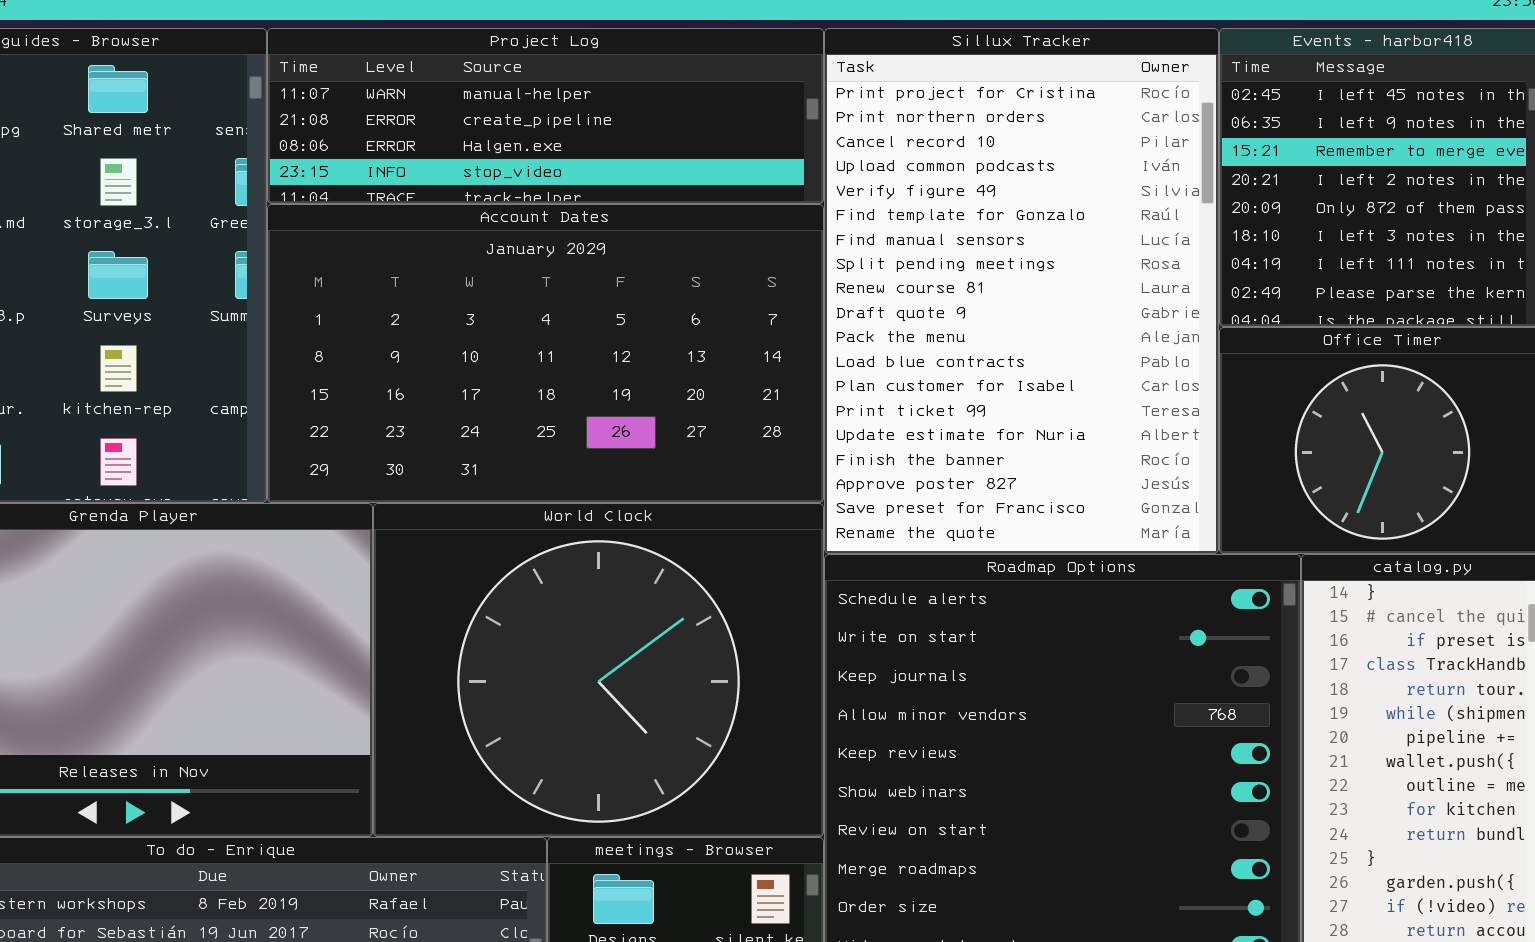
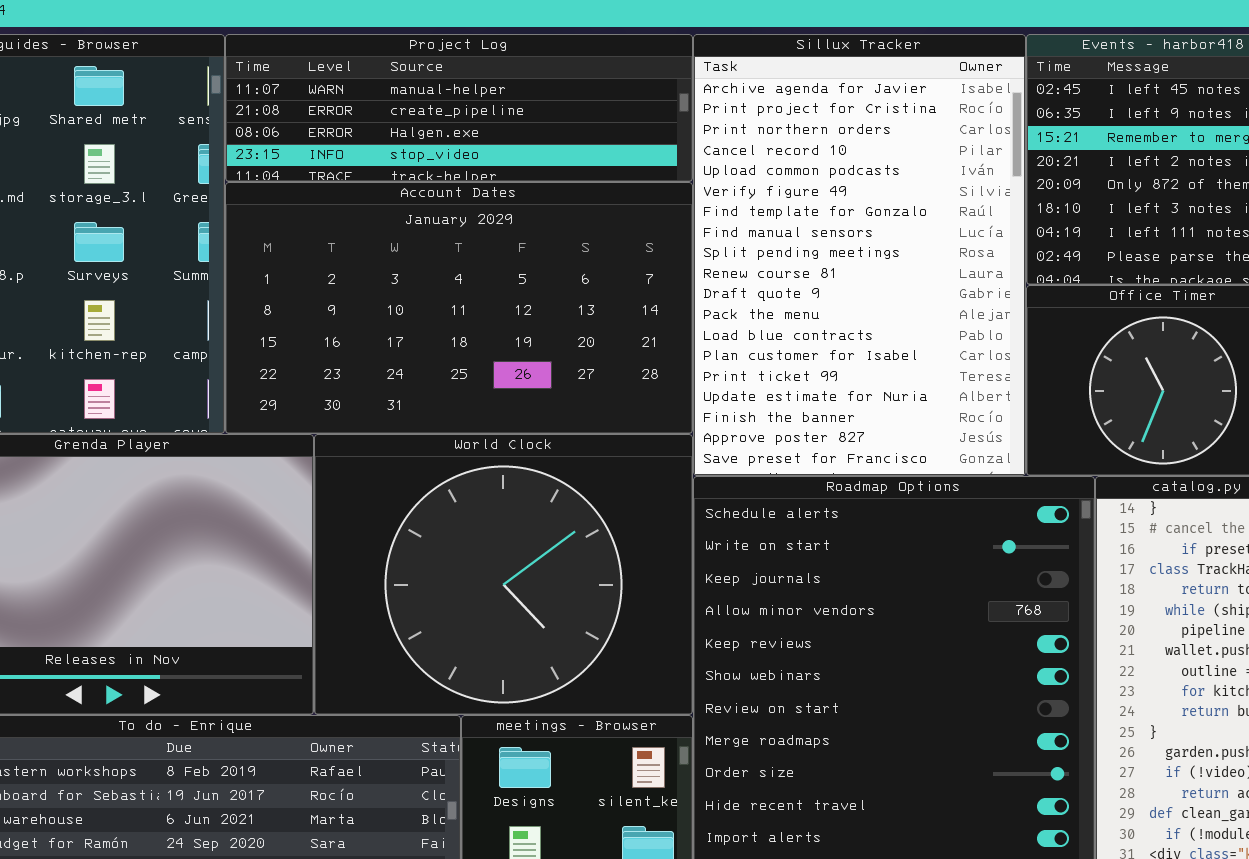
Sillux Tracker: [824,28,1219,554] -> [693,34,1026,476], scrolled up 1 row

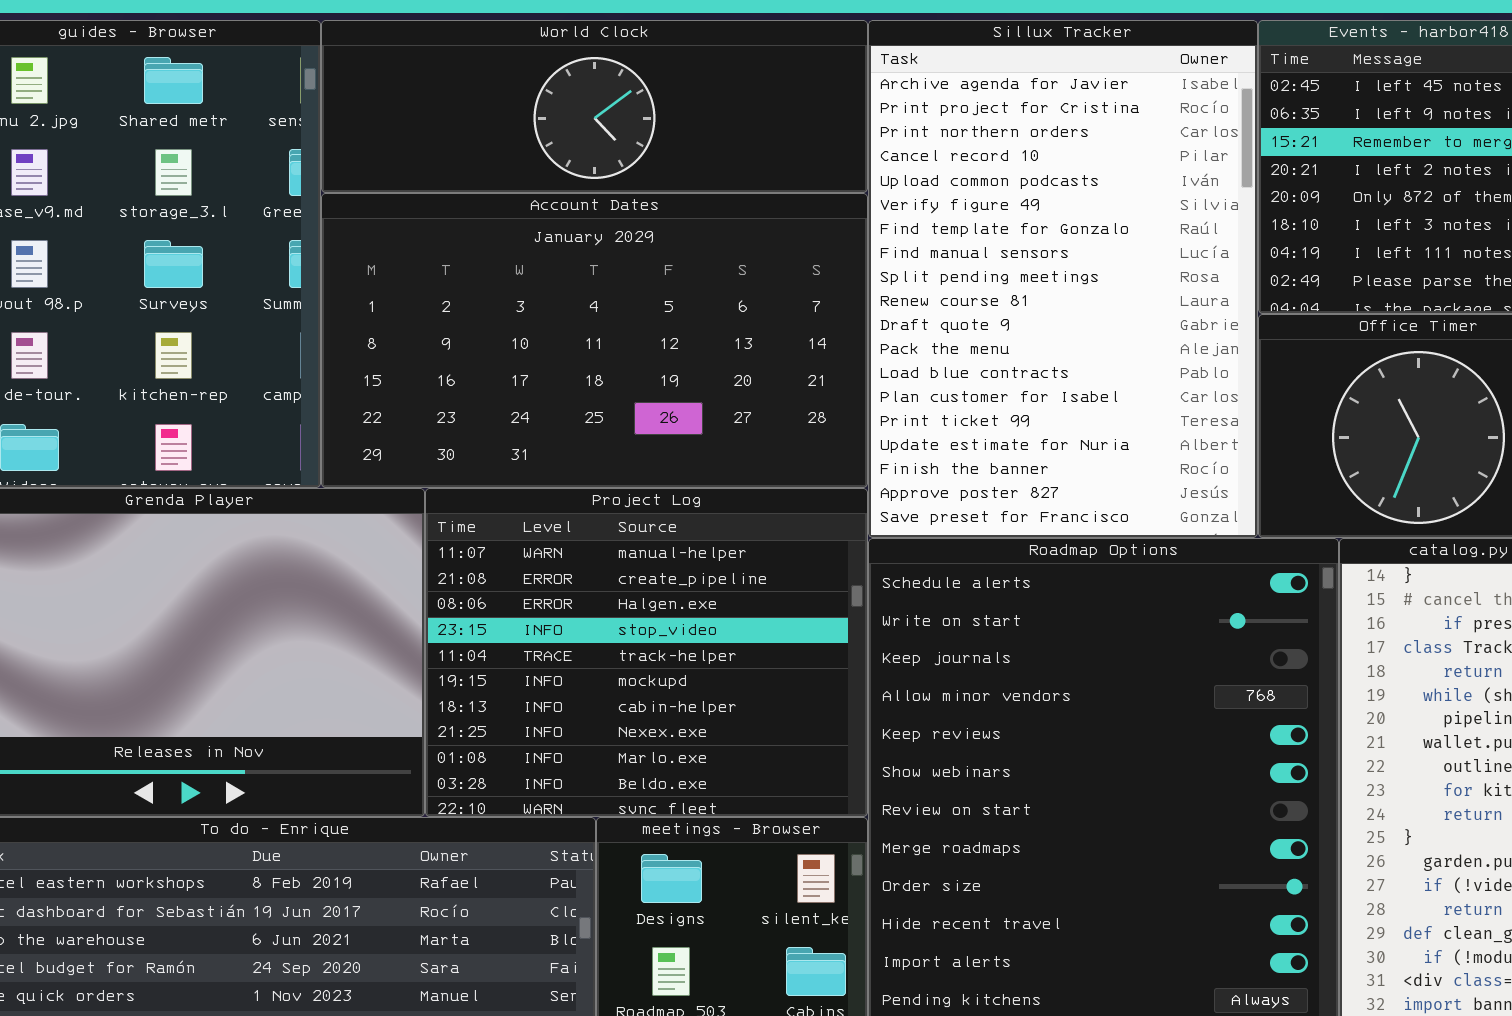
Project Log: [225,34,693,182] -> [425,488,868,817], moved, resized
World Clock: [314,434,693,715] -> [321,20,868,193], moved, resized

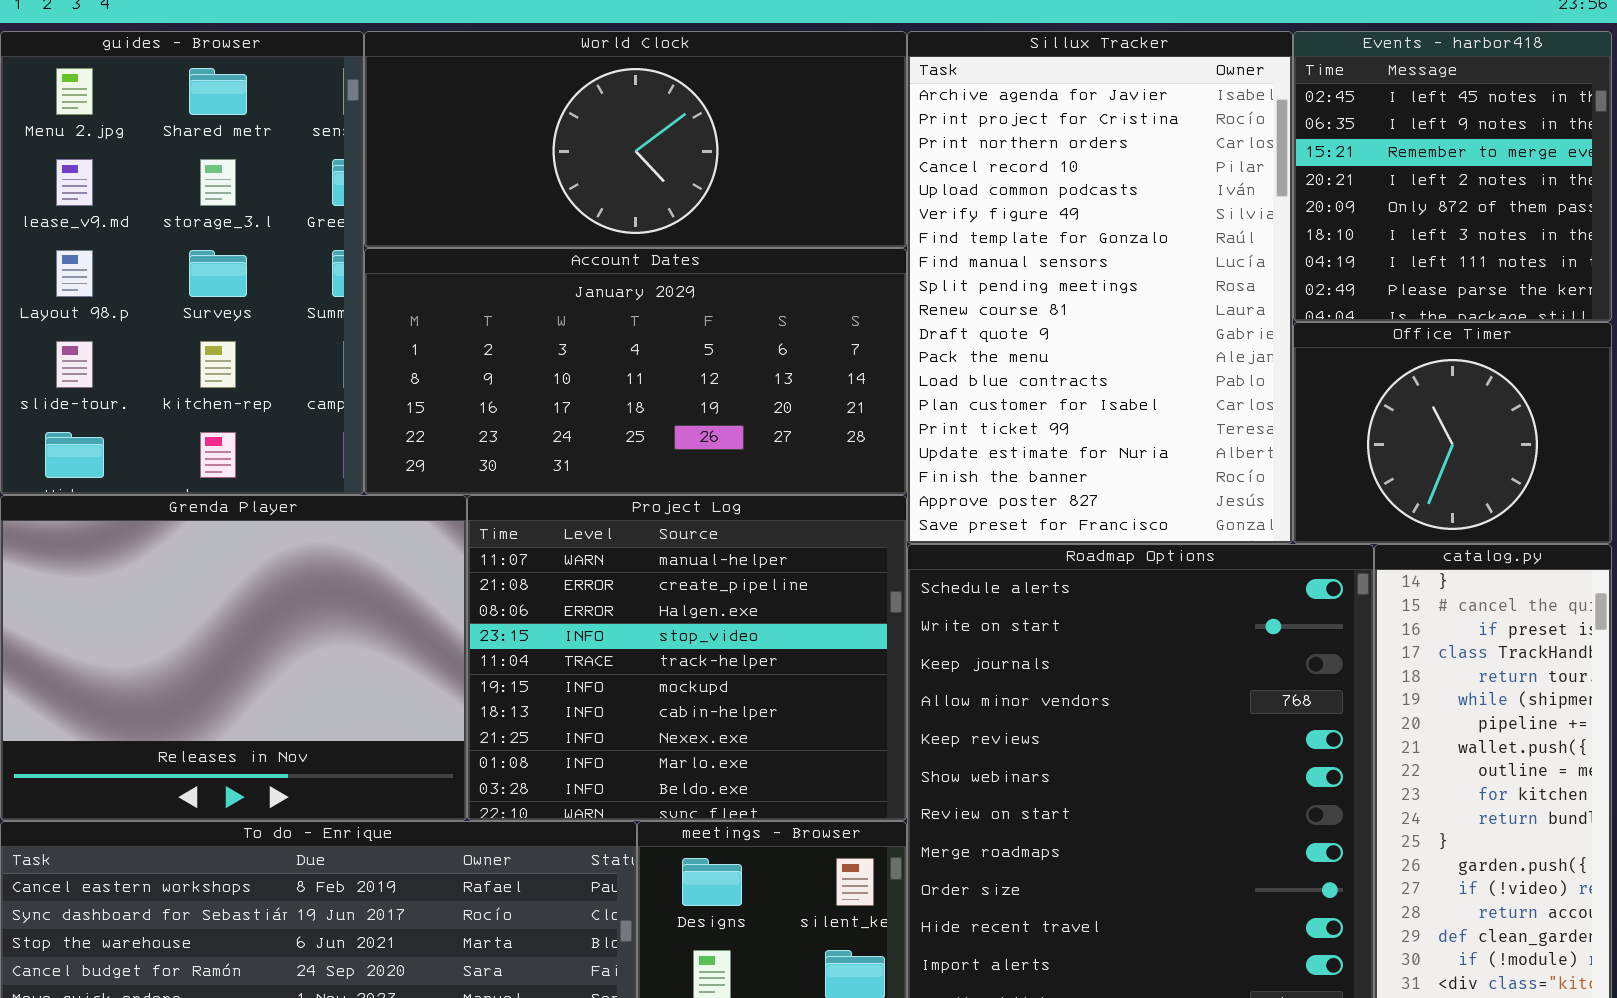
World Clock: [321,20,868,193] -> [364,31,907,248], resized
Account Dates: [321,193,868,488] -> [364,248,907,495], resized

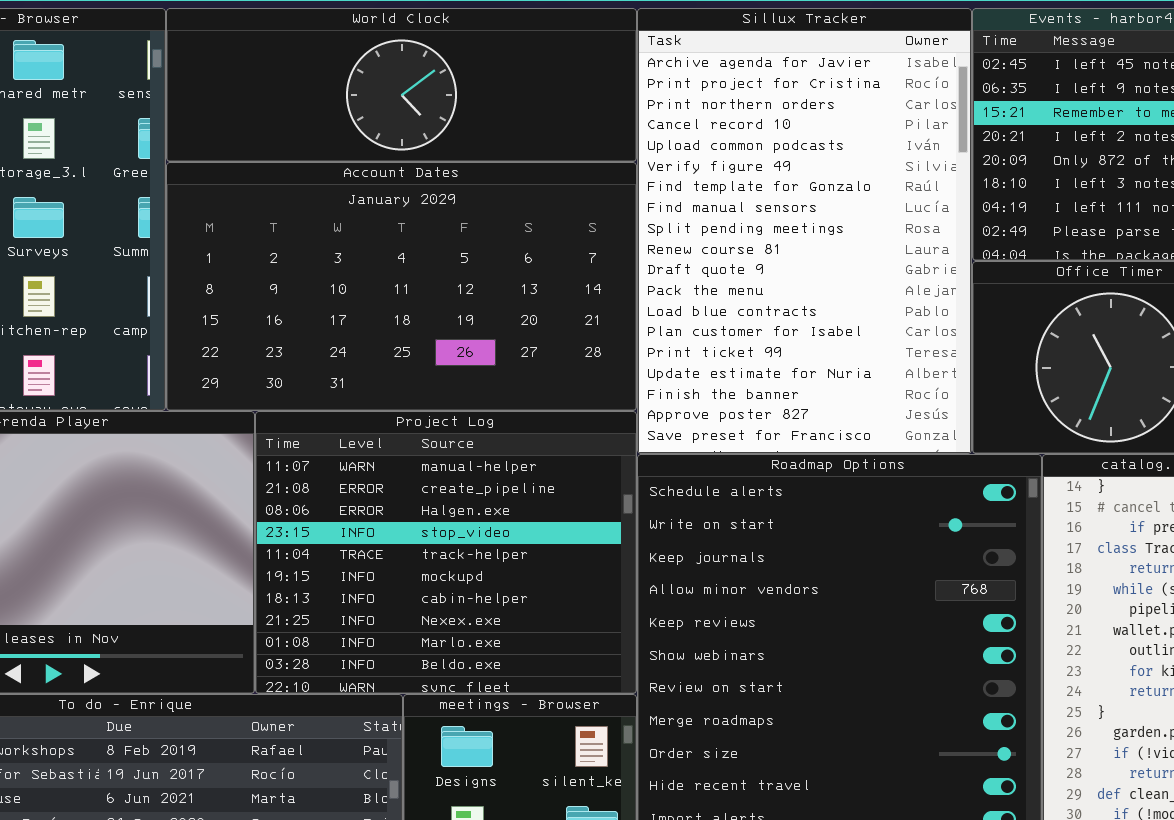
World Clock: [364,31,907,248] -> [166,8,637,162], resized
Account Dates: [364,248,907,495] -> [166,162,637,411], resized

